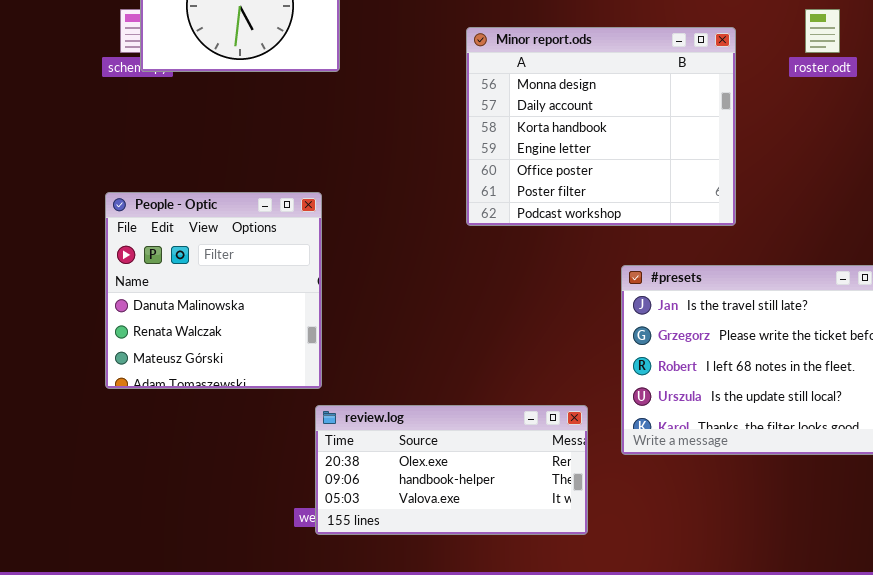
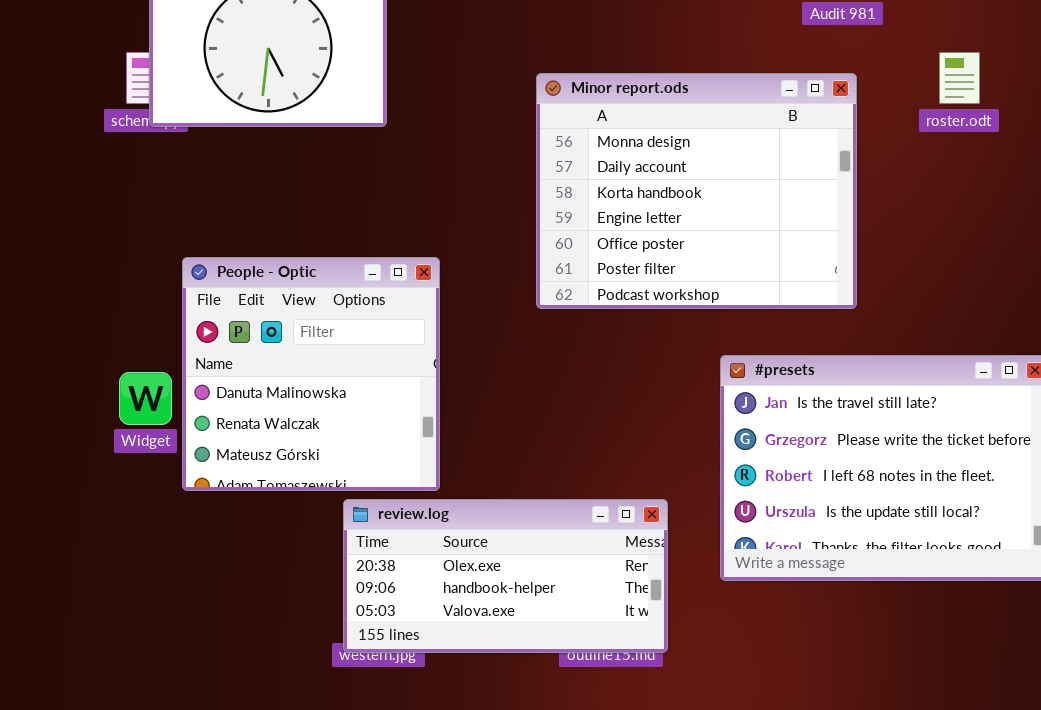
People - Optic: [105,192,322,389] -> [182,257,440,491], moved
review.log: [315,405,588,535] -> [343,499,668,653], moved

